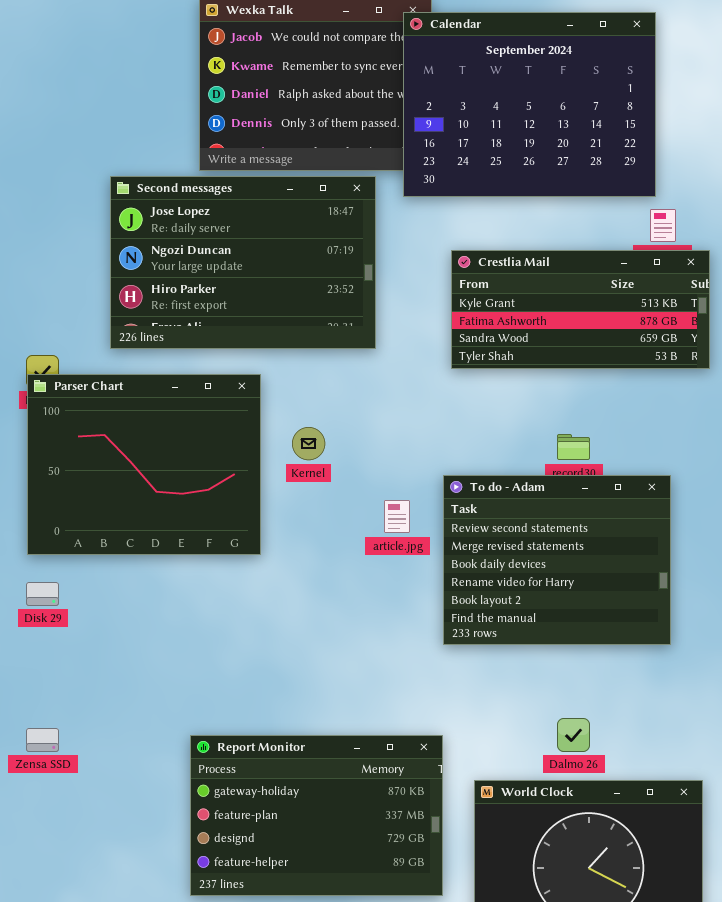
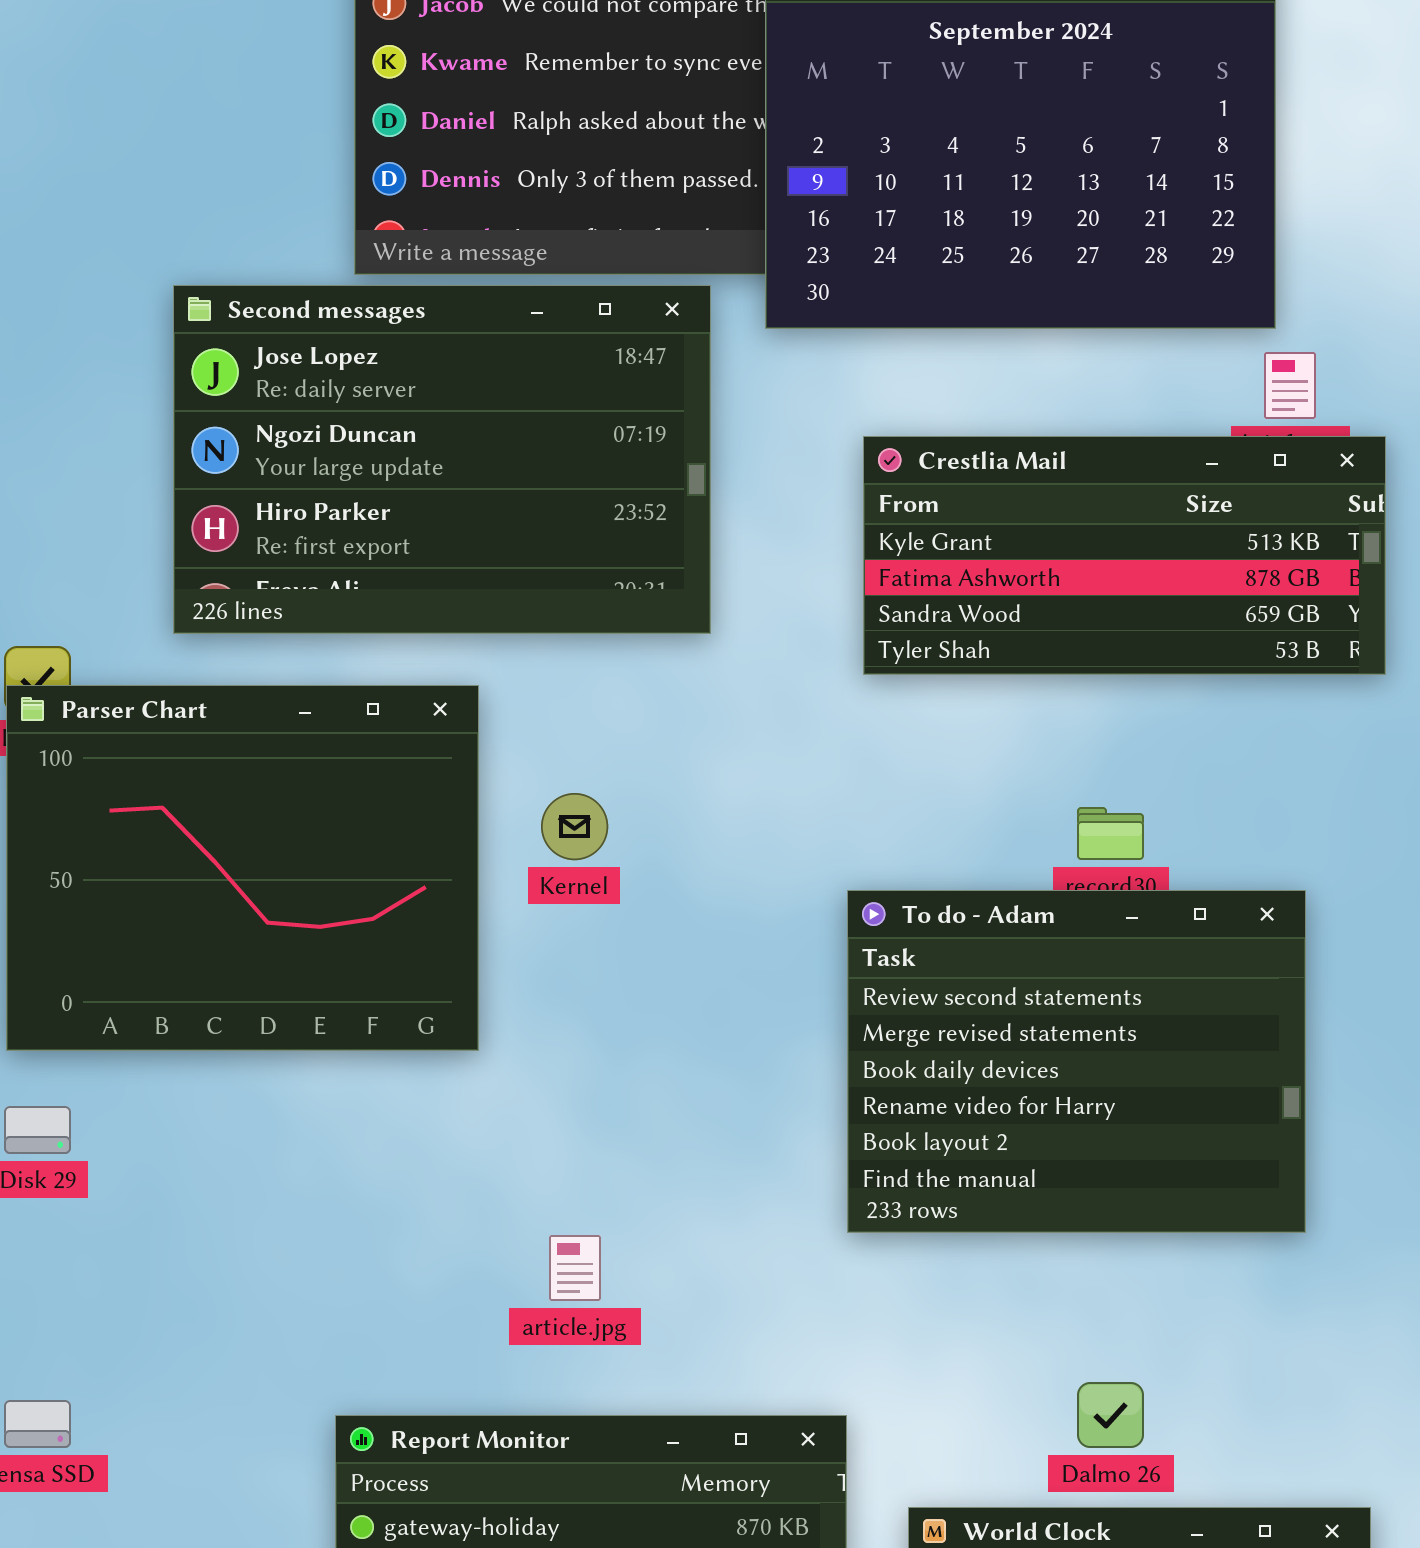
article.jpg: [384,500,410,533] -> [549,1235,601,1301], moved

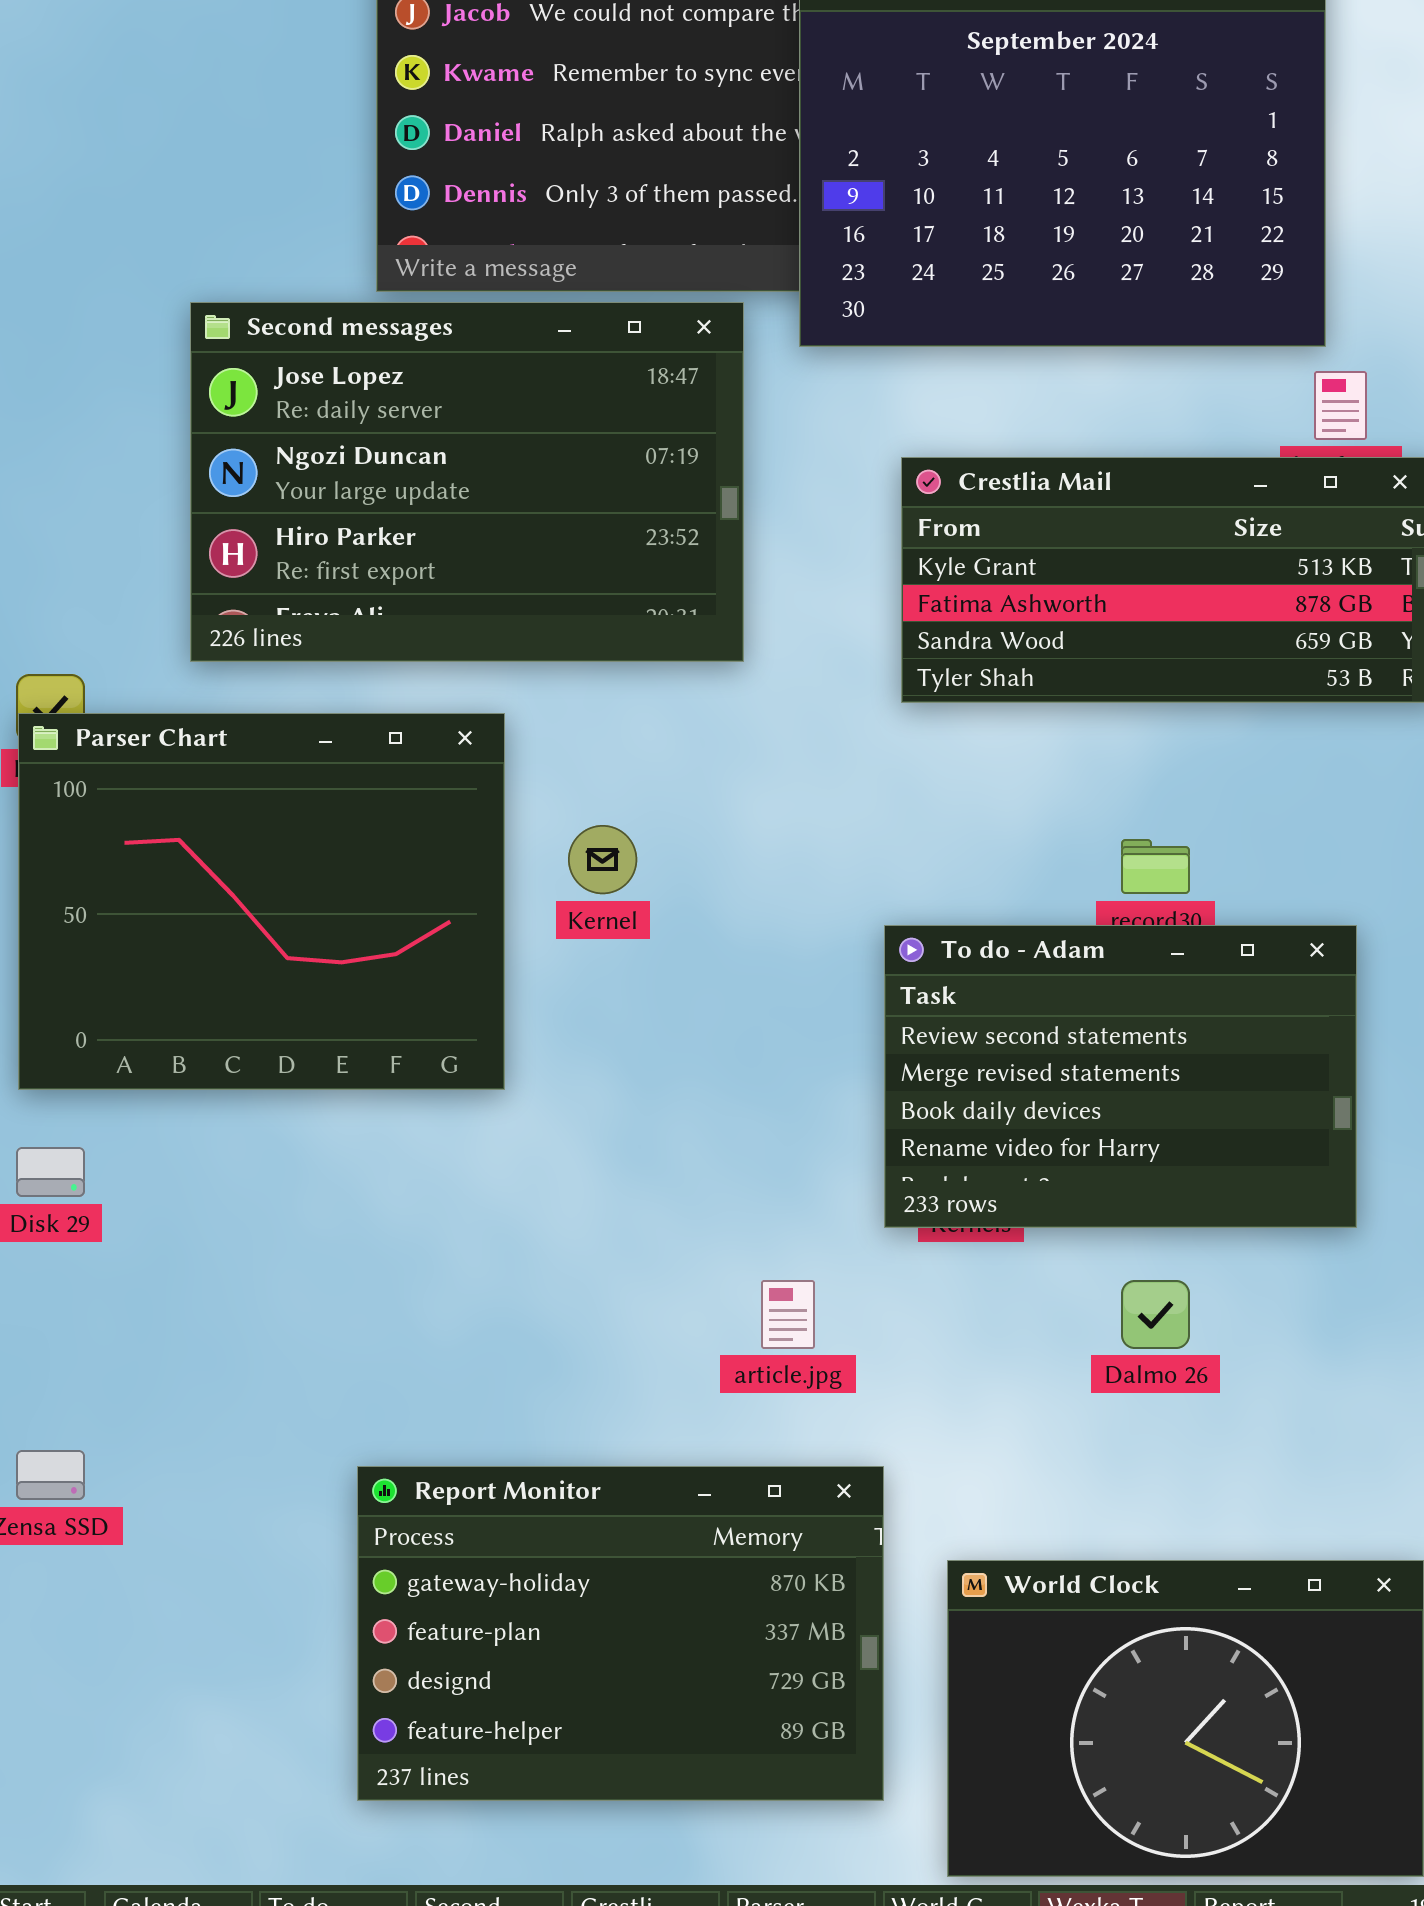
To do - Adam: [847,890,1306,1233] -> [884,925,1357,1228], resized
article.jpg: [549,1235,601,1301] -> [761,1280,815,1349], moved
Dalmo 26: [1077,1382,1144,1448] -> [1121,1280,1190,1349], moved

